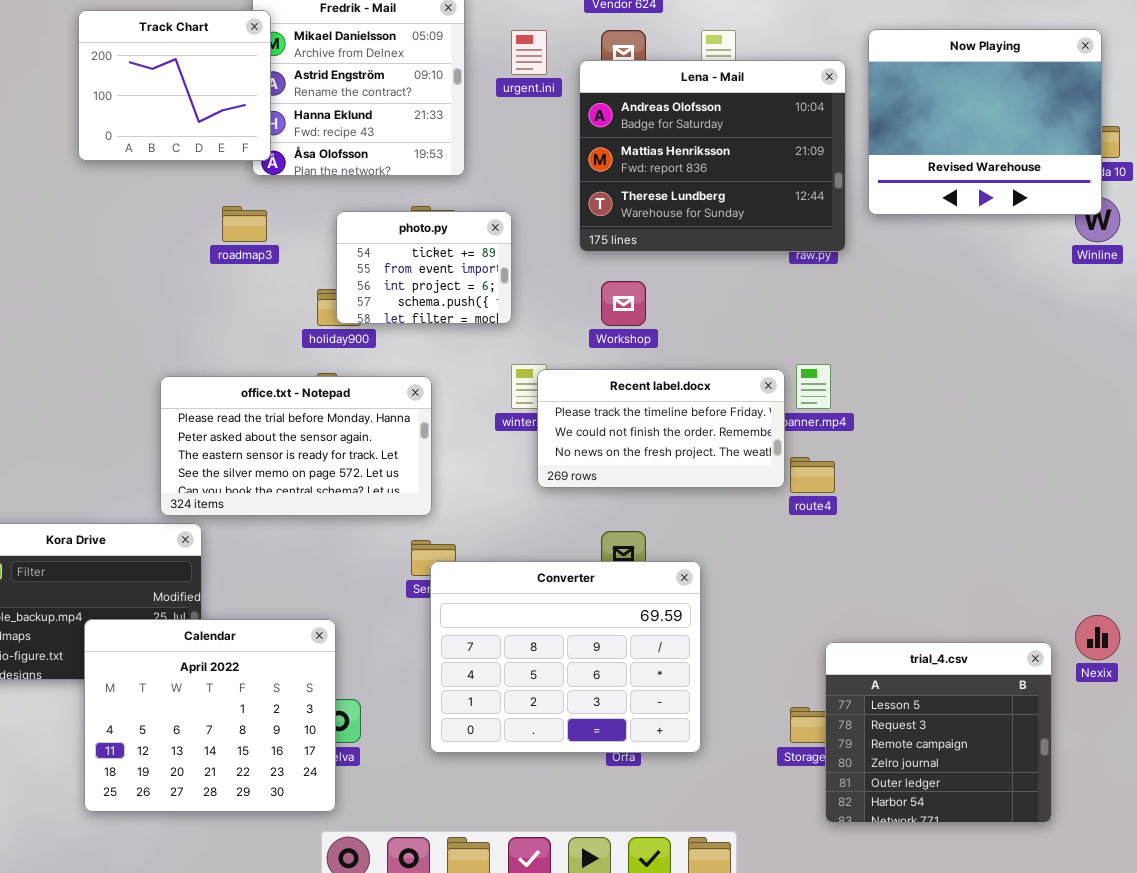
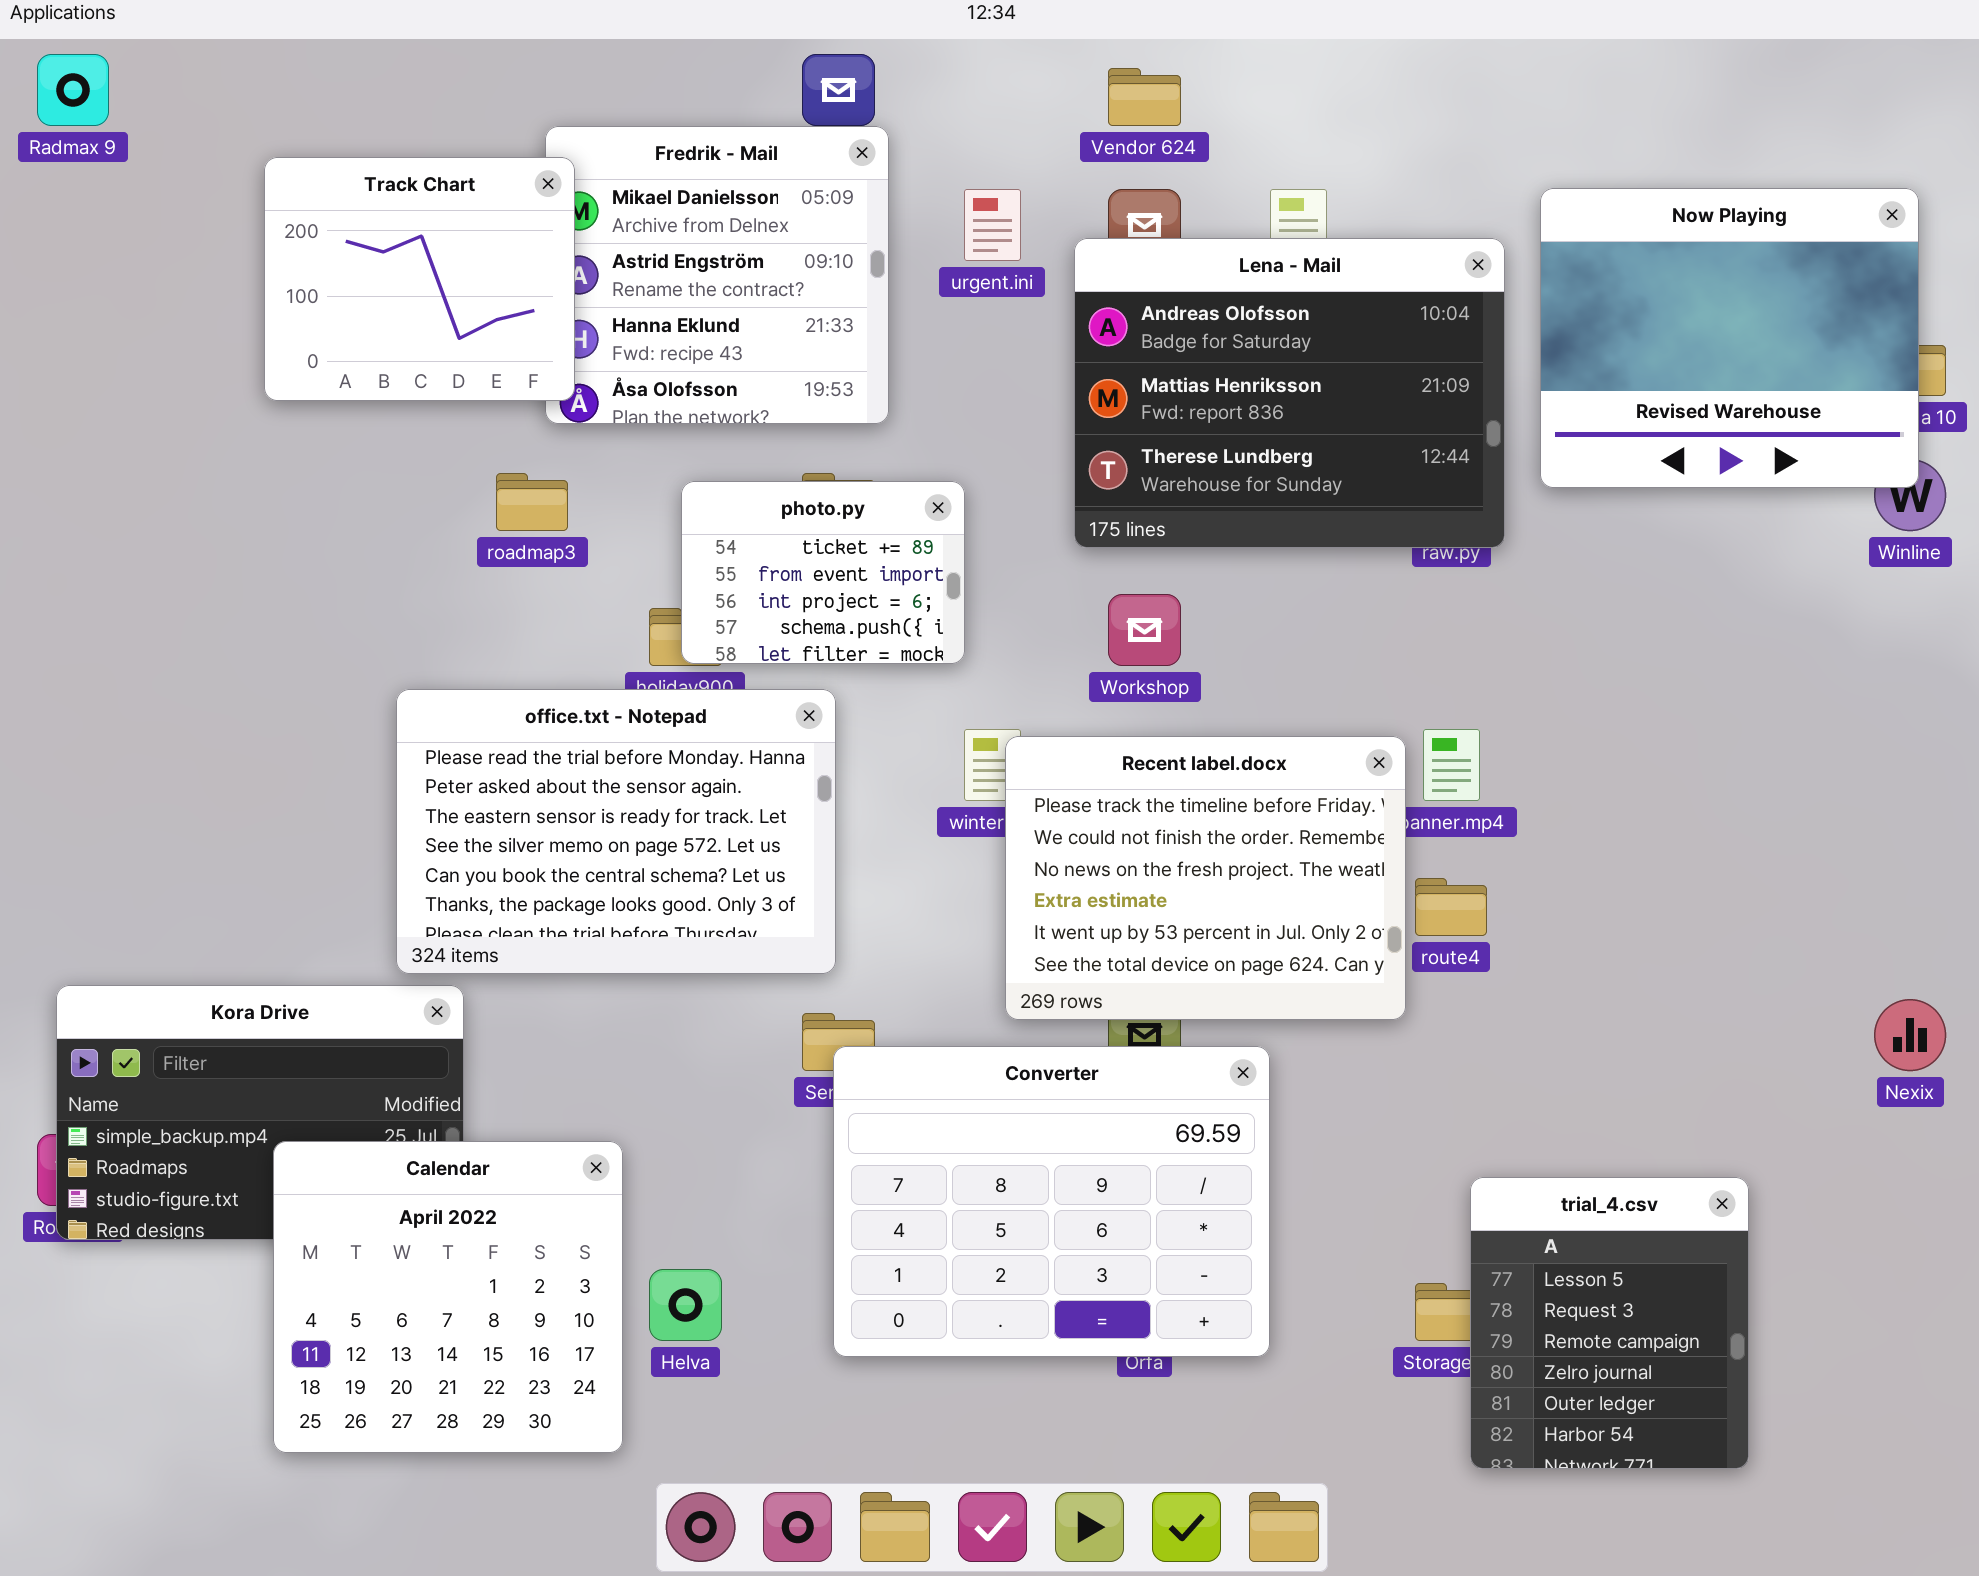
Recent label.docx: [537,369,785,488] -> [1005,736,1406,1020], resized
office.txt - Notepad: [160,376,432,516] -> [396,689,836,974], resized
Nexix: [1075,615,1120,660] -> [1874,999,1946,1071], moved
Calendar: [84,619,336,812] -> [273,1141,623,1453], resized
trial_4.csv: [825,642,1052,823] -> [1470,1177,1749,1469], resized

